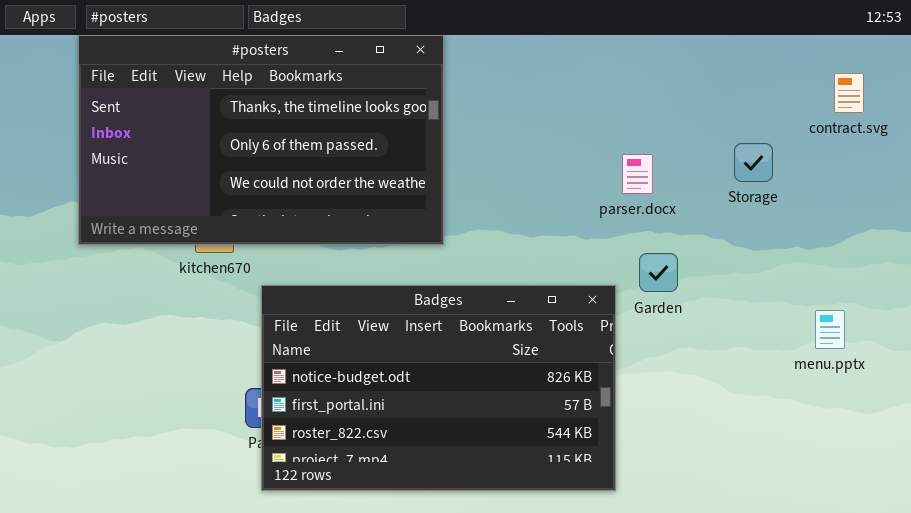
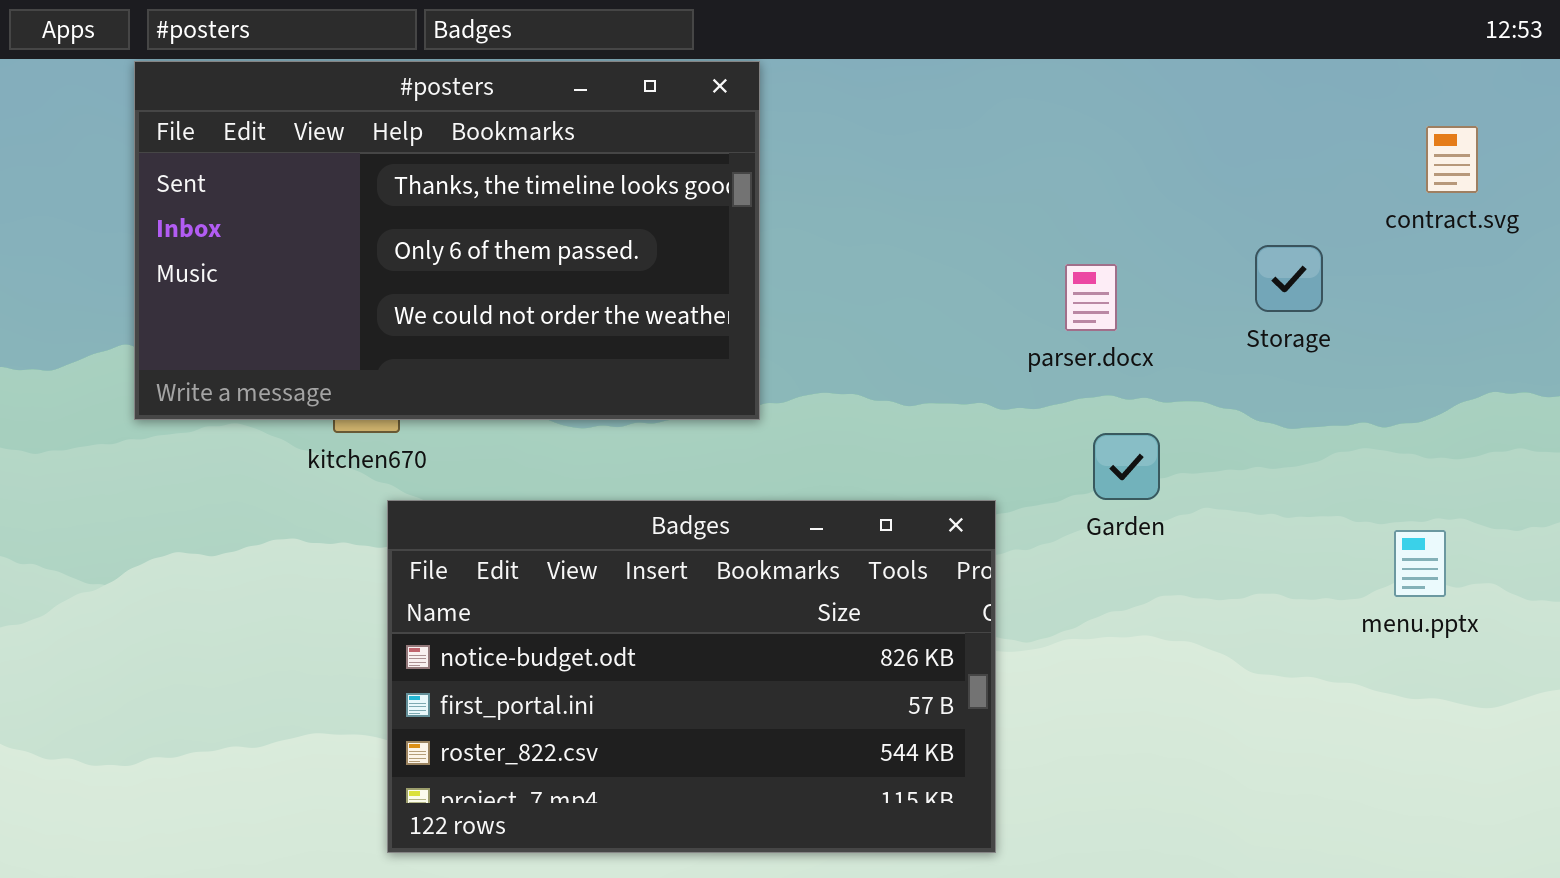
Badges: [261,285,616,491] -> [387,500,996,853], moved

